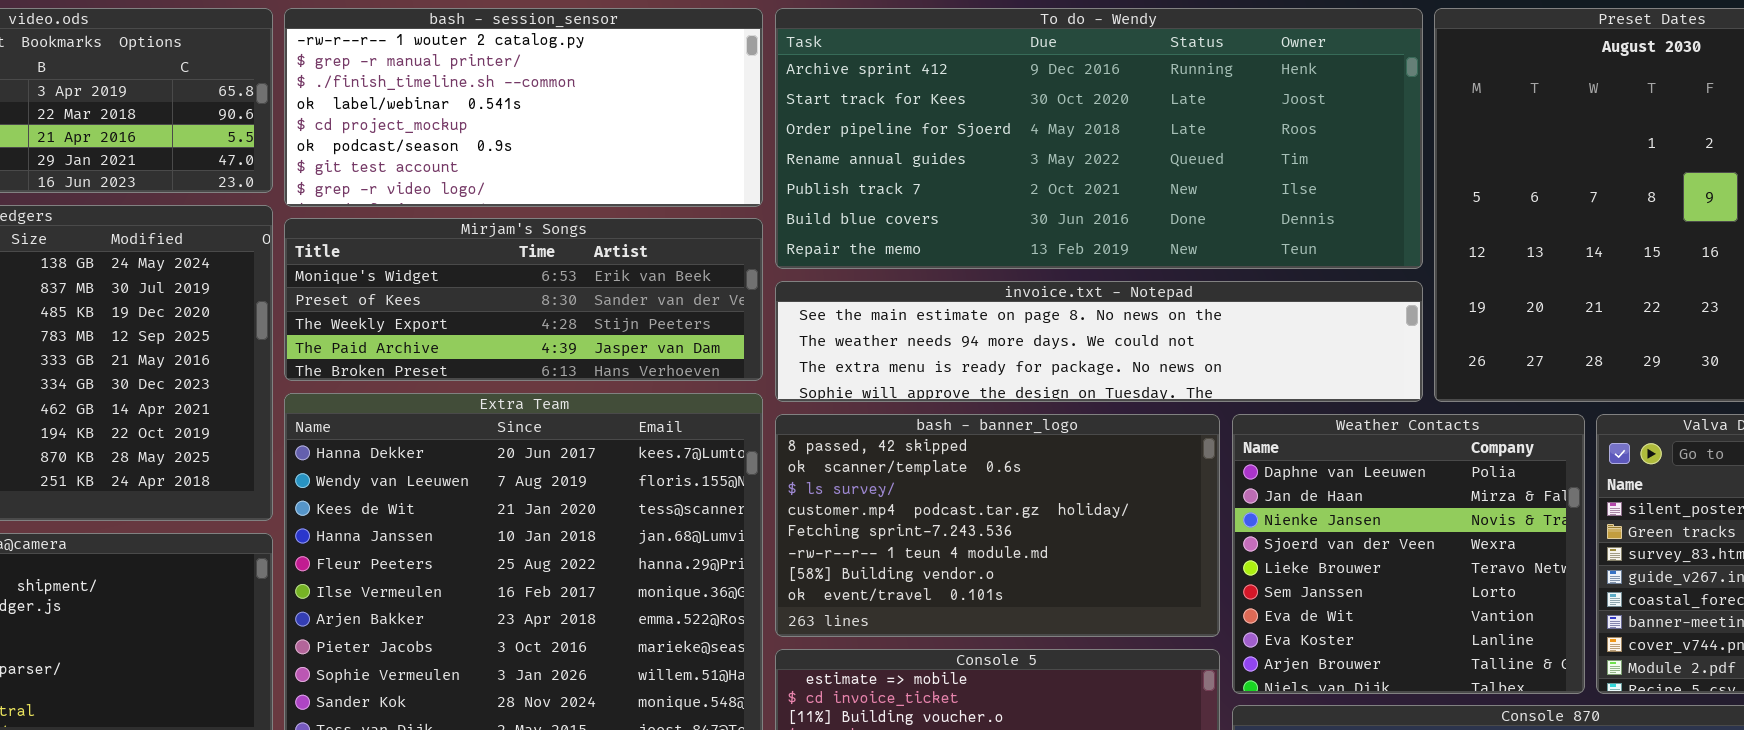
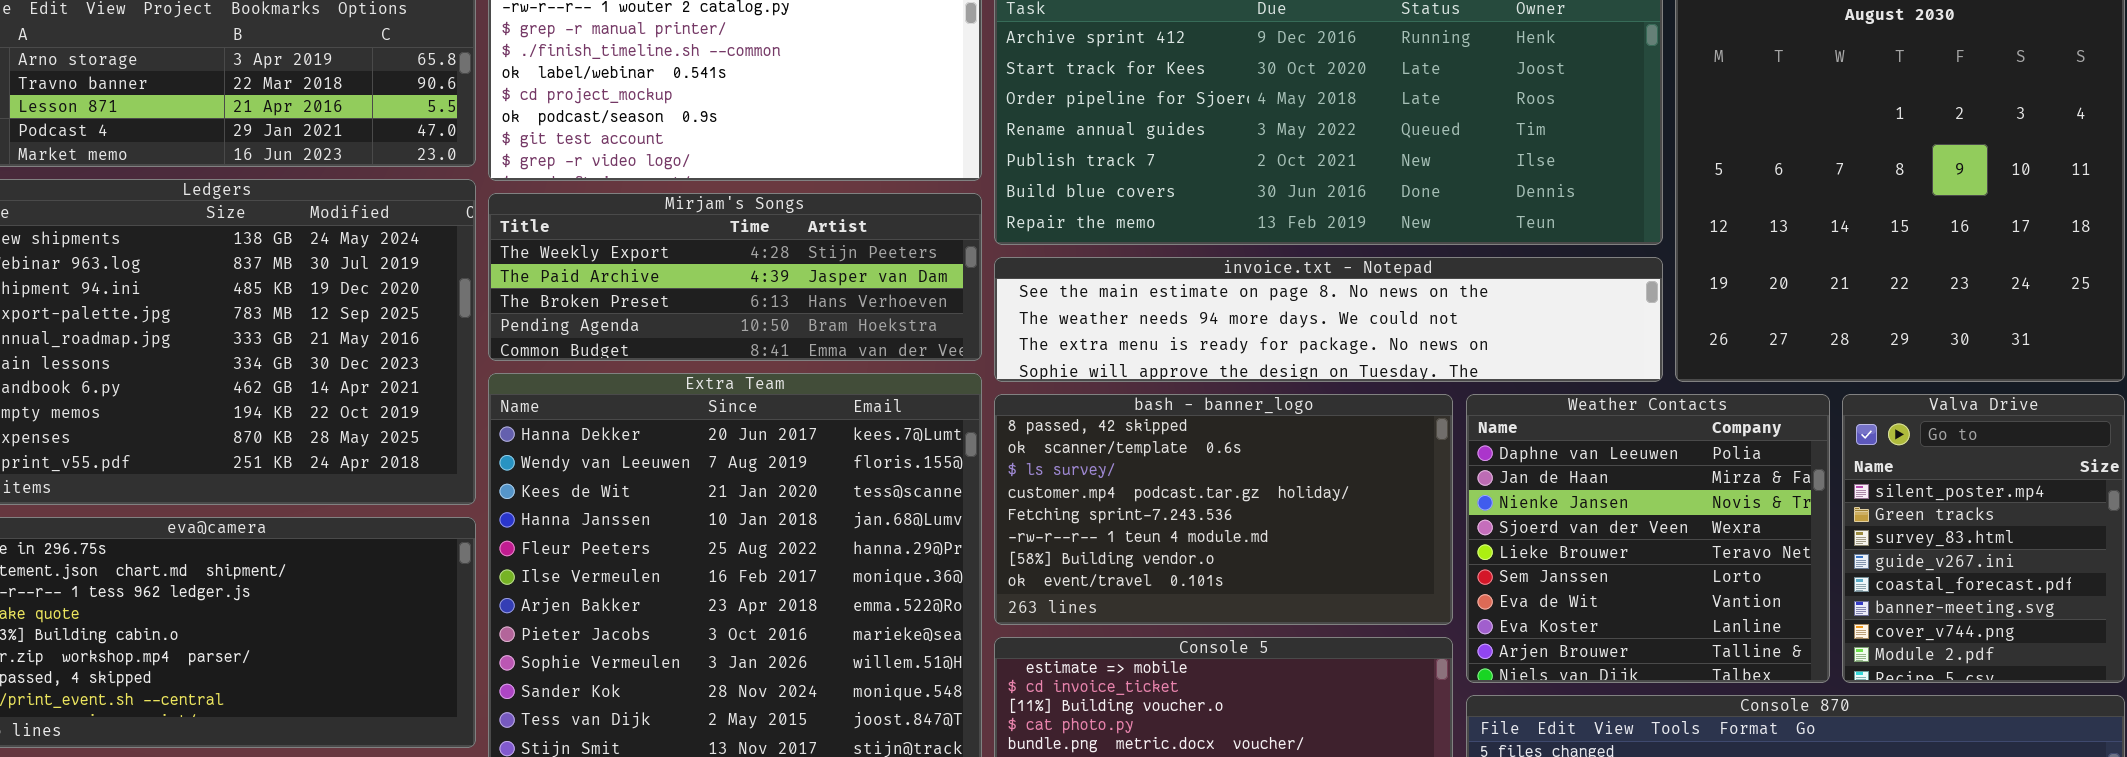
Mirjam's Songs: [284,218,763,381] -> [488,193,982,361], scrolled down 2 rows

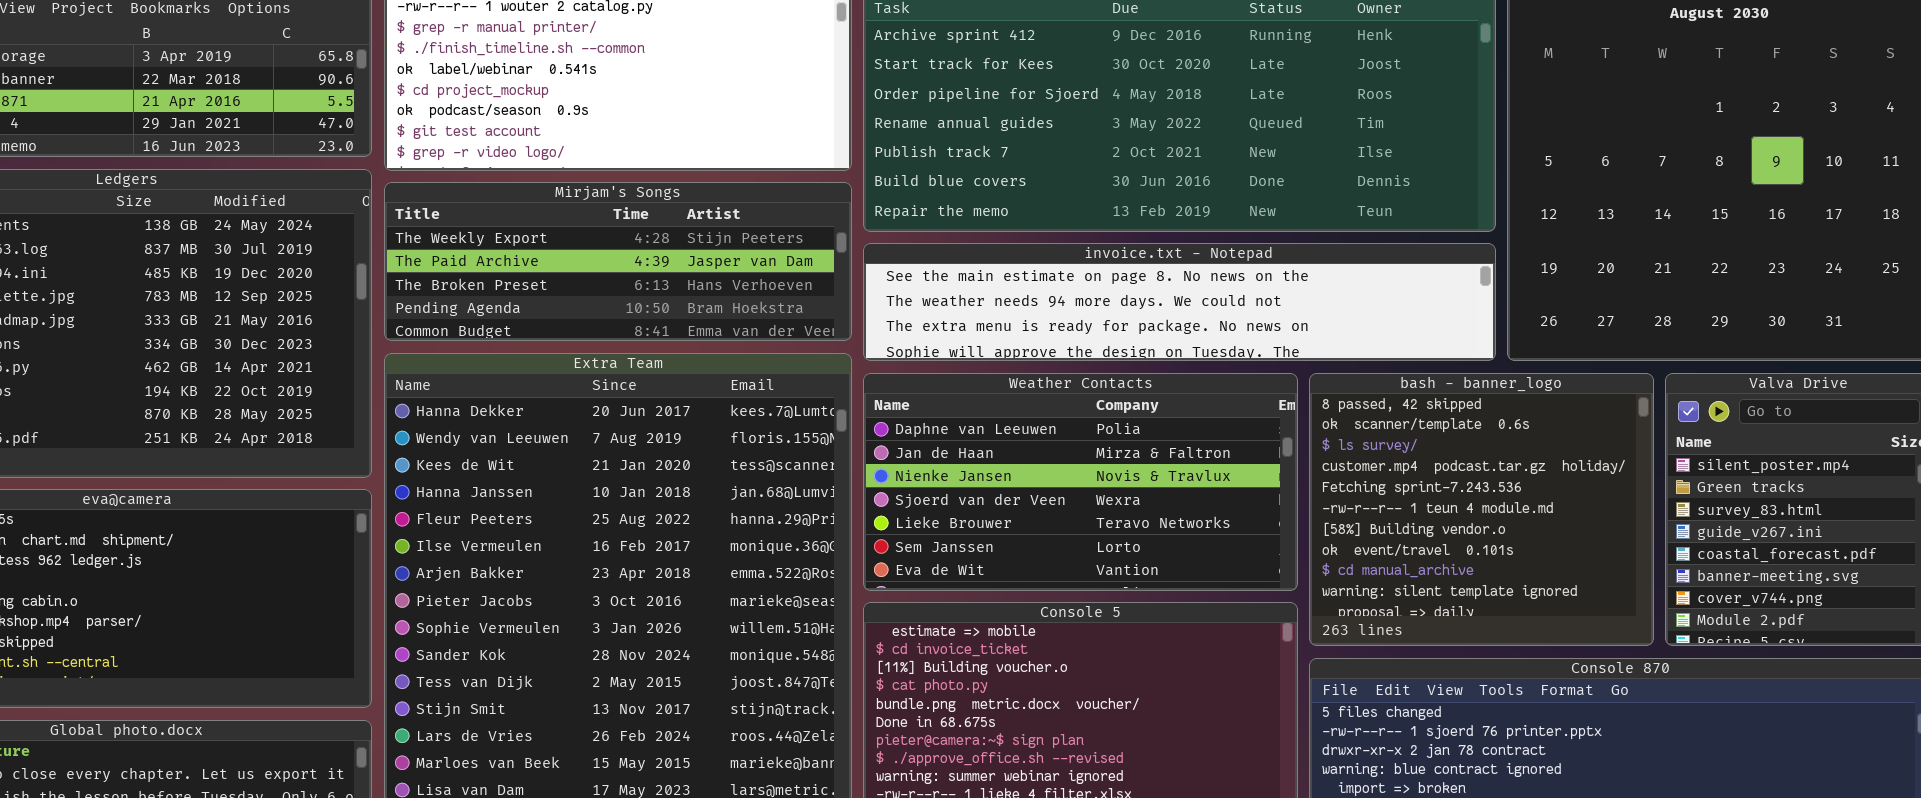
bash - banner_logo: [994,394,1453,625] -> [1309,373,1654,646], moved, resized
Weather Contacts: [1466,394,1830,683] -> [863,373,1298,591], moved, resized

